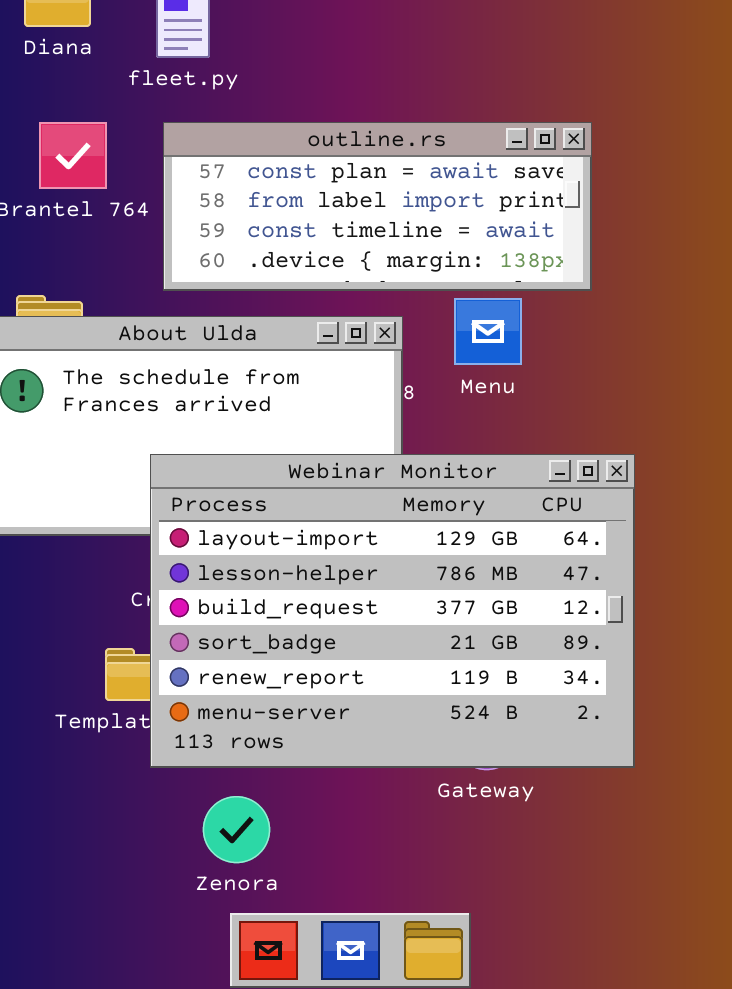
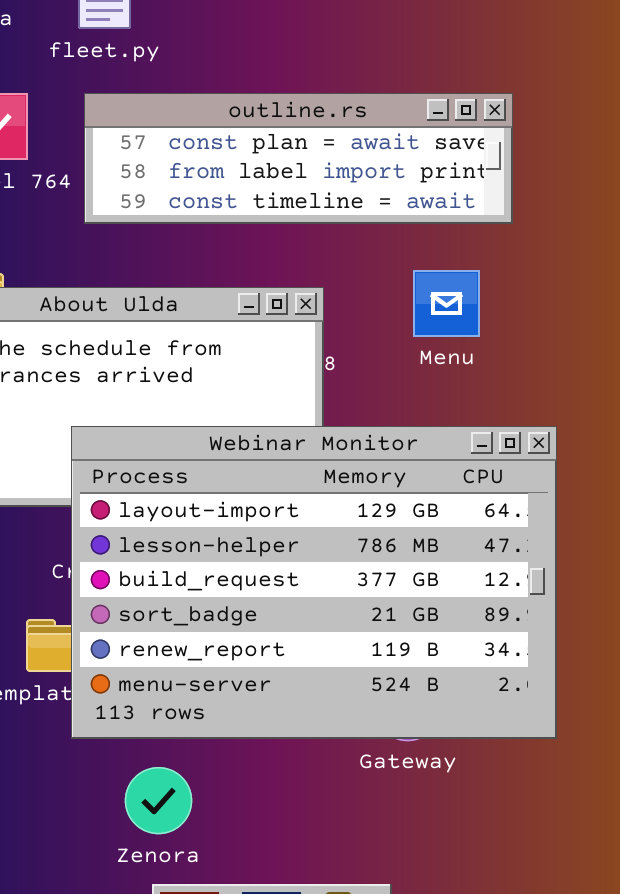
outline.rs: [163,122,592,291] -> [84,93,513,224], resized
Menu: [454,298,522,365] -> [413,270,480,337], moved

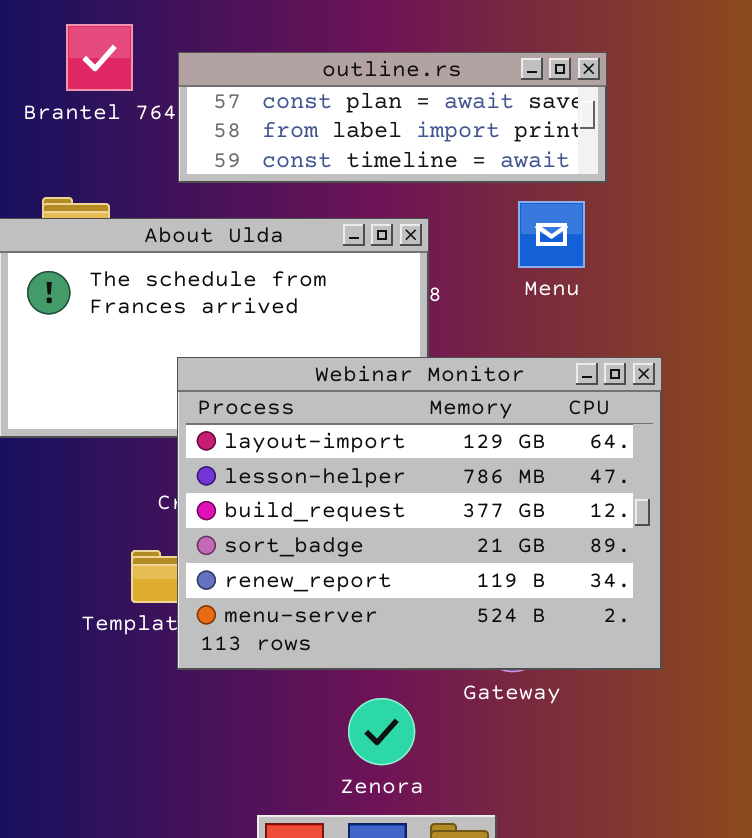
outline.rs: [84,93,513,224] -> [178,52,607,183], moved
Zenora: [125,767,192,834] -> [348,698,415,765], moved

